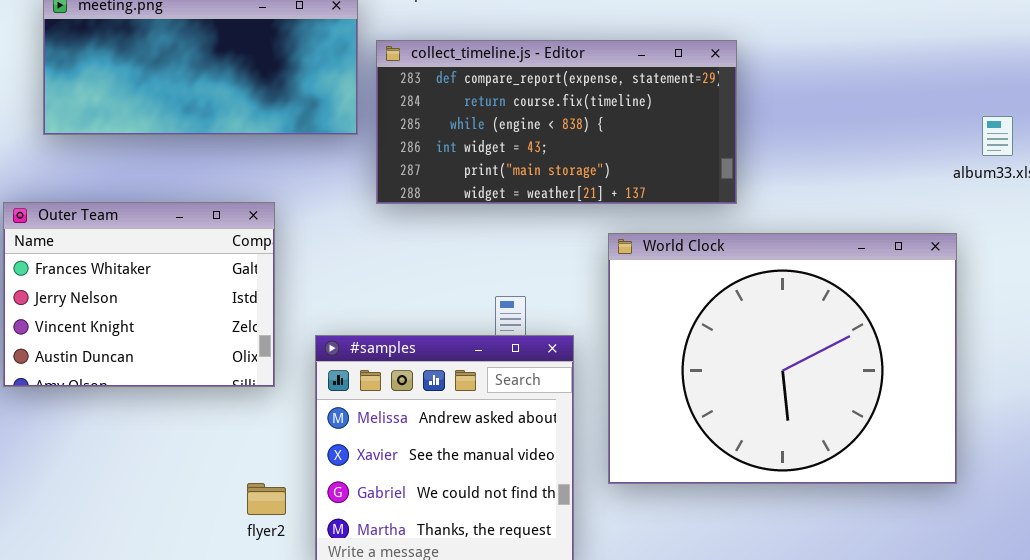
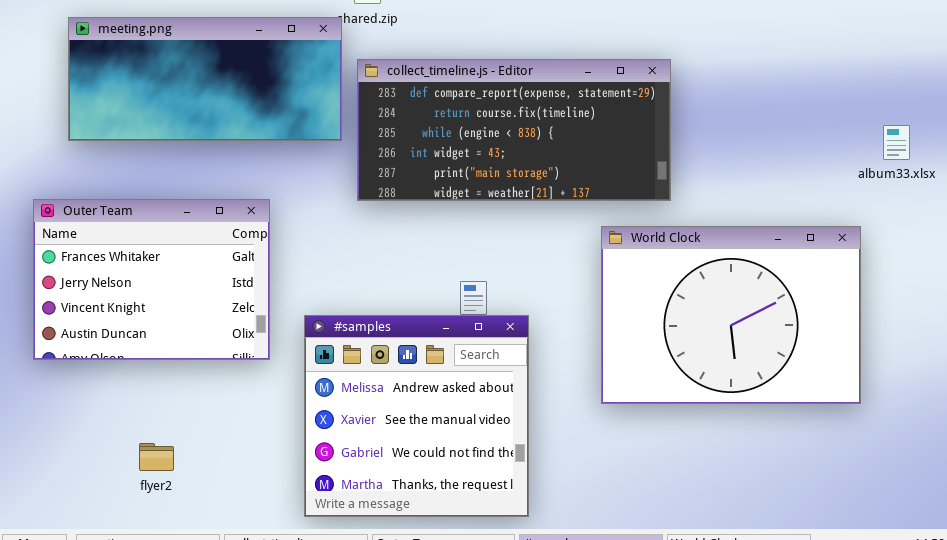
World Clock: [608,233,957,484] -> [601,226,861,404], resized
flyer2: [247,483,286,515] -> [139,443,174,471], moved

